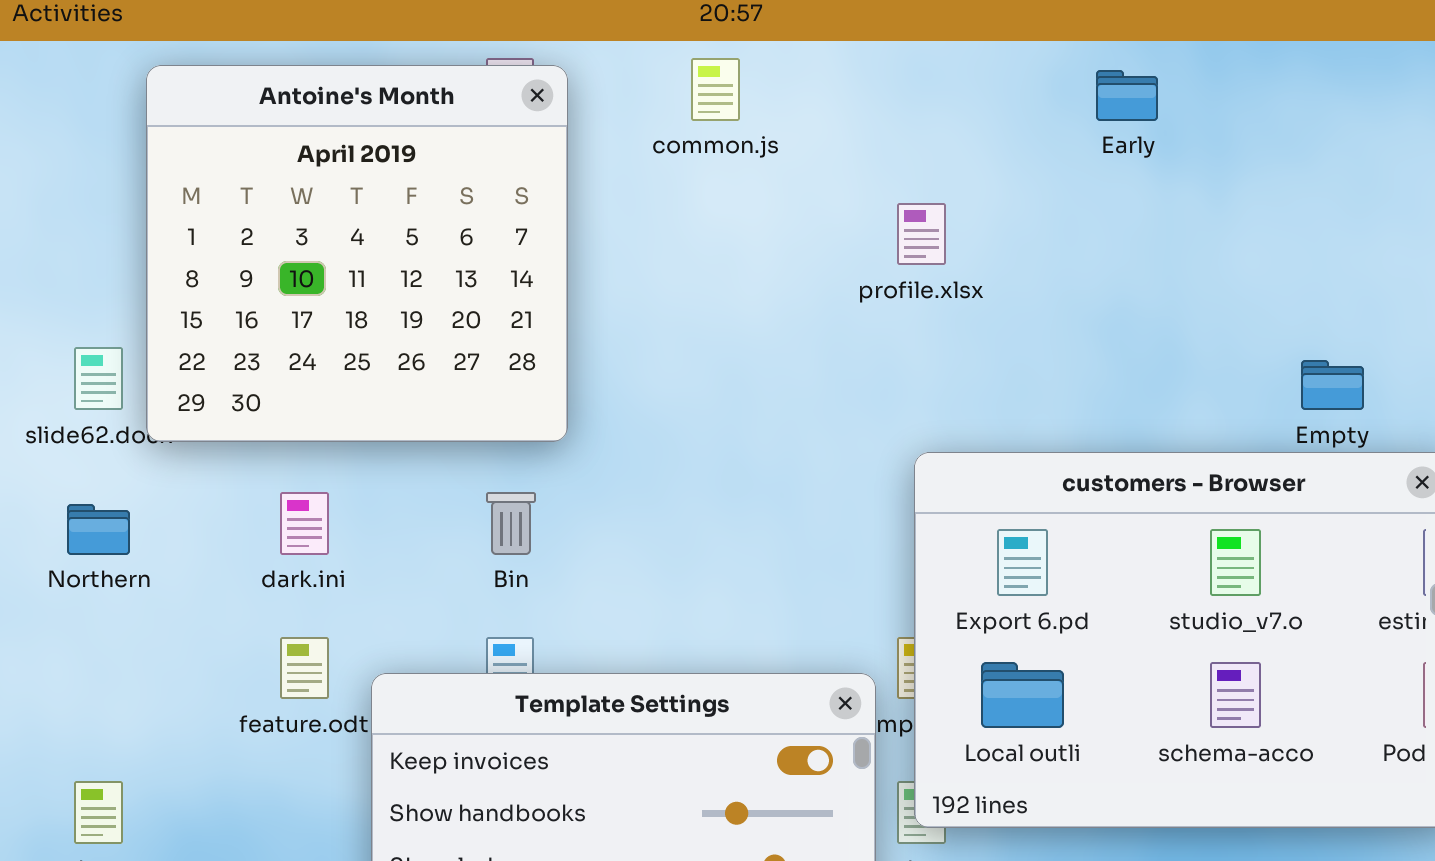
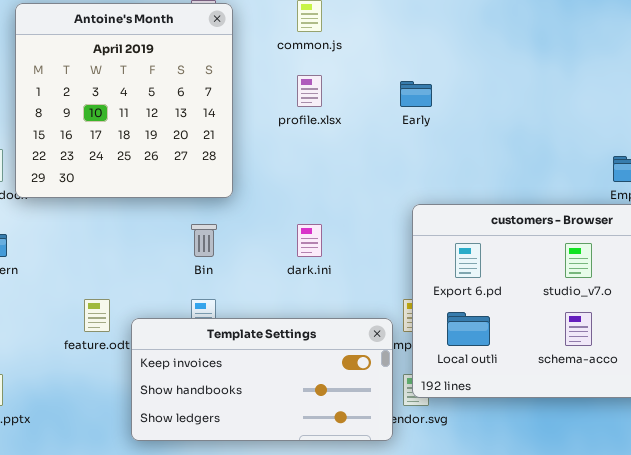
Early: [1096,70,1158,121] -> [400,81,432,107], moved
profile.xlsx: [897,203,946,265] -> [297,75,322,107], moved
dark.ini: [280,492,329,555] -> [297,224,322,257], moved

